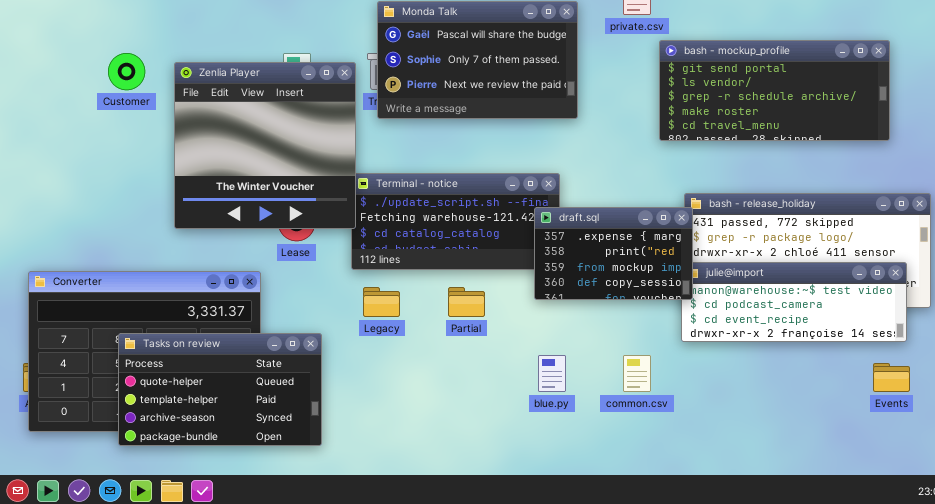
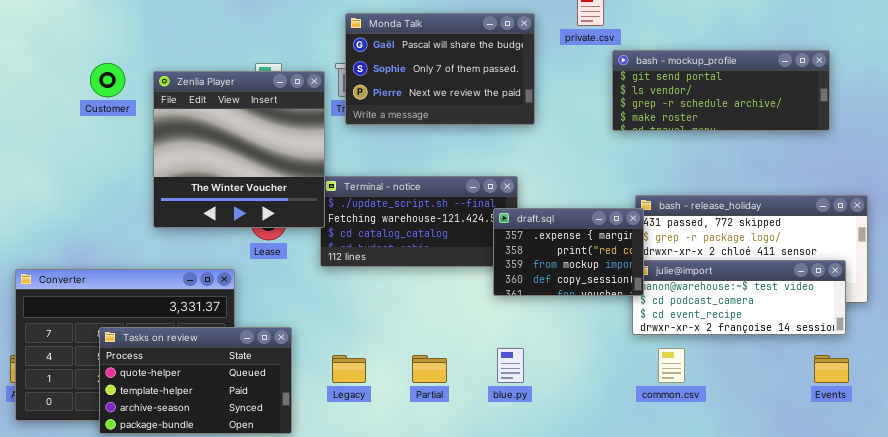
bash - mockup_profile: [659,40,890,141] -> [612,50,830,131], resized
Legacy: [363,287,400,317] -> [332,355,366,383], moved
Partial: [448,287,485,317] -> [412,355,447,383], moved
common.csv: [623,355,651,392] -> [658,348,685,383], moved

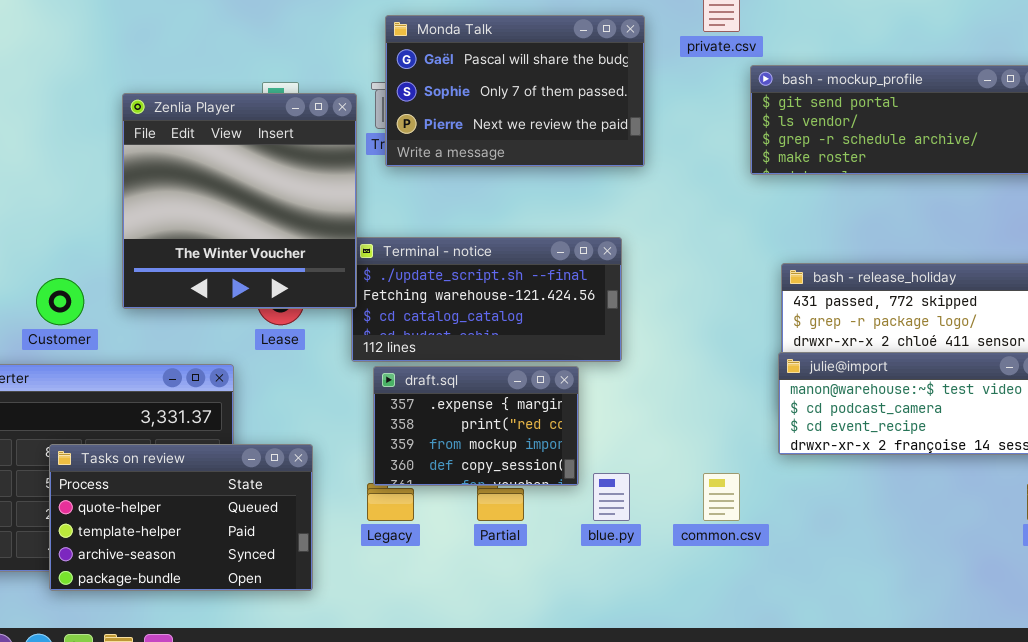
Customer: [90,63,125,97] -> [36,278,84,325], moved
draft.sql: [493,208,644,296] -> [373,366,579,486], moved
common.csv: [658,348,685,383] -> [703,473,740,521], moved

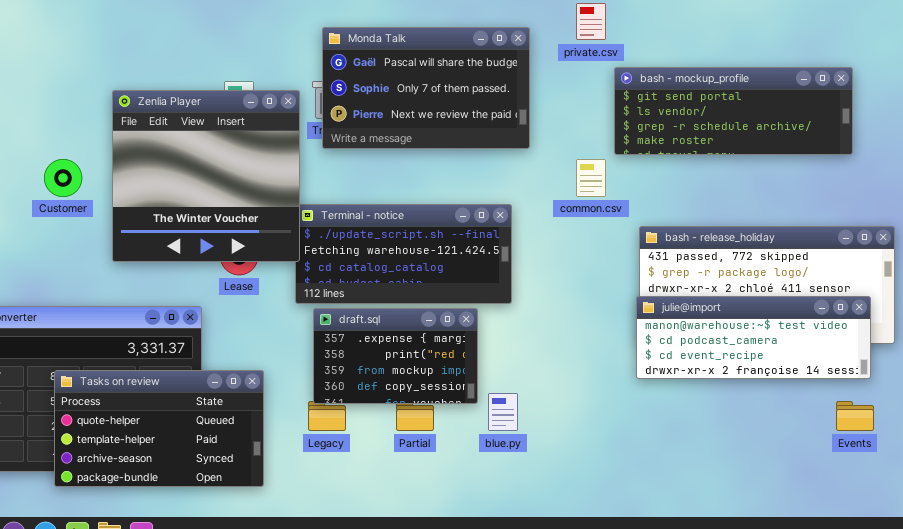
Customer: [36,278,84,325] -> [44,159,82,197], moved
common.csv: [703,473,740,521] -> [576,159,606,197], moved

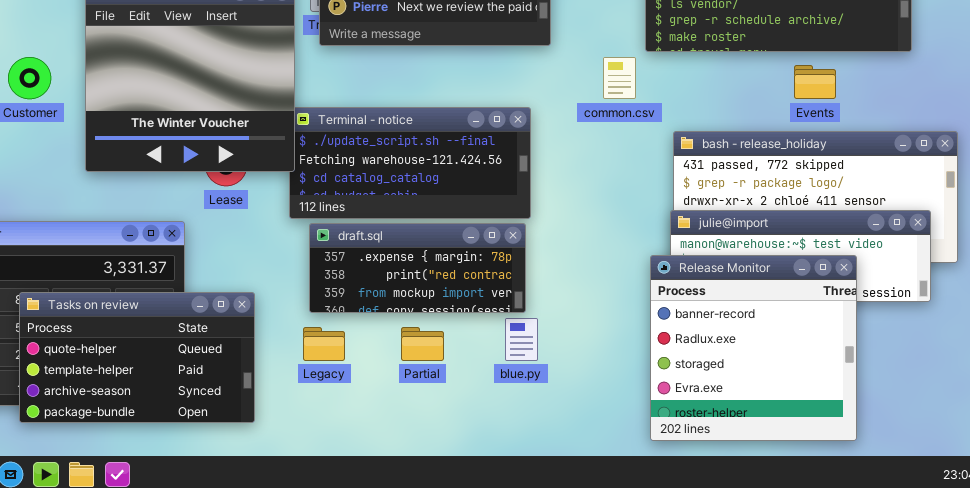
draft.sql: [313,308,478,404] -> [309,223,526,313], resized
Release Monitor: none -> [650,255,857,441], opened
Events: [836,401,874,431] -> [794,65,836,99], moved

